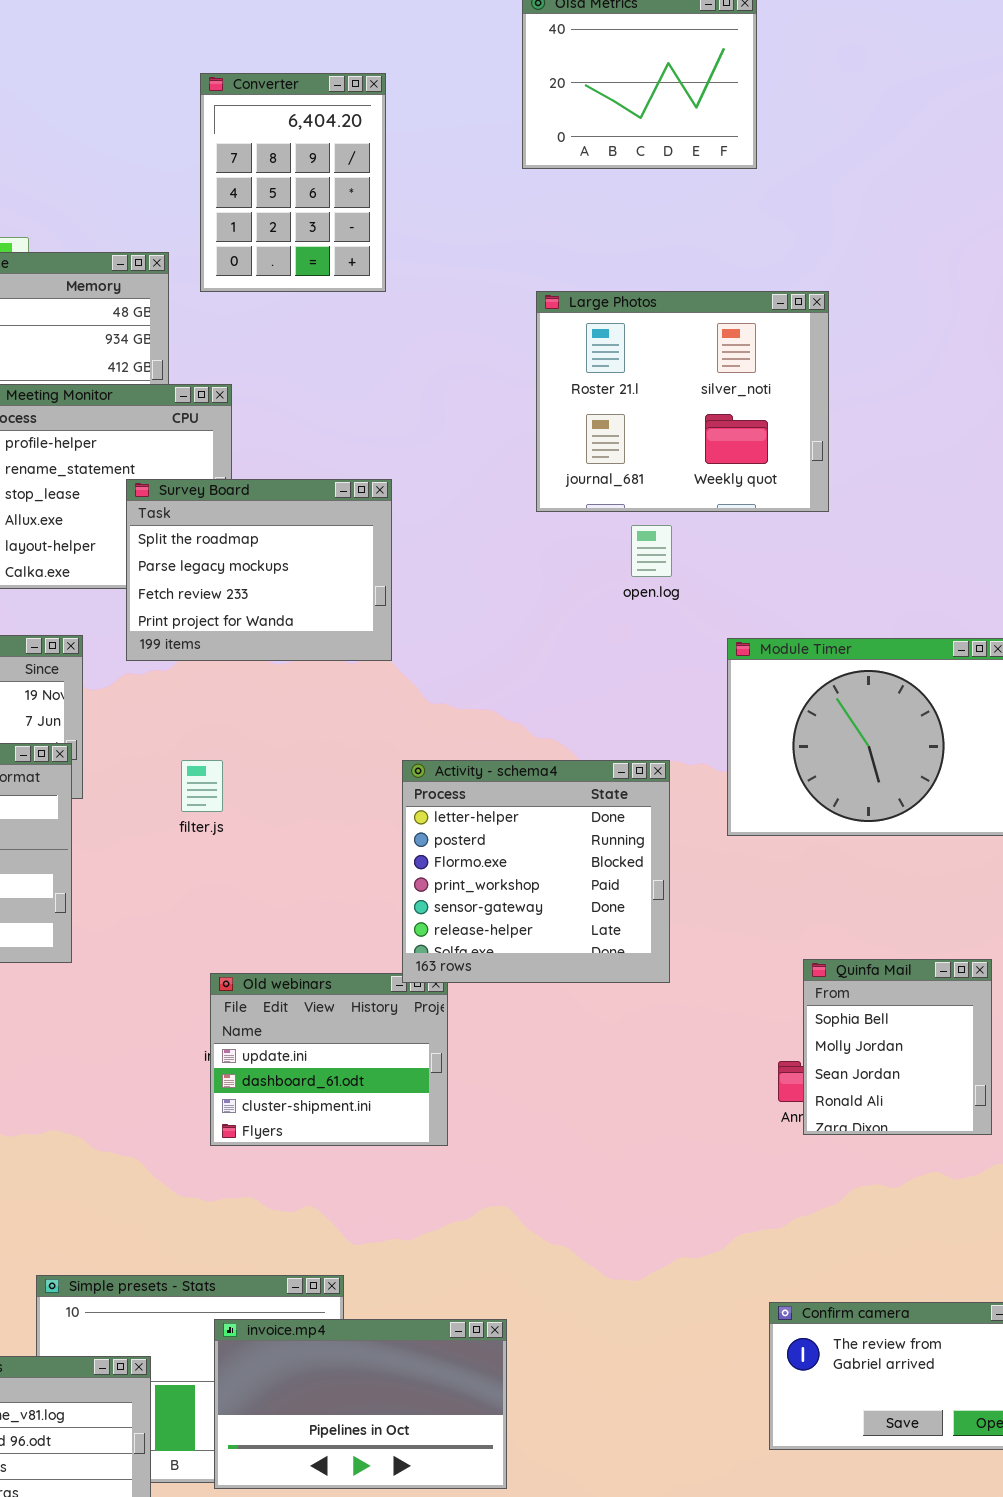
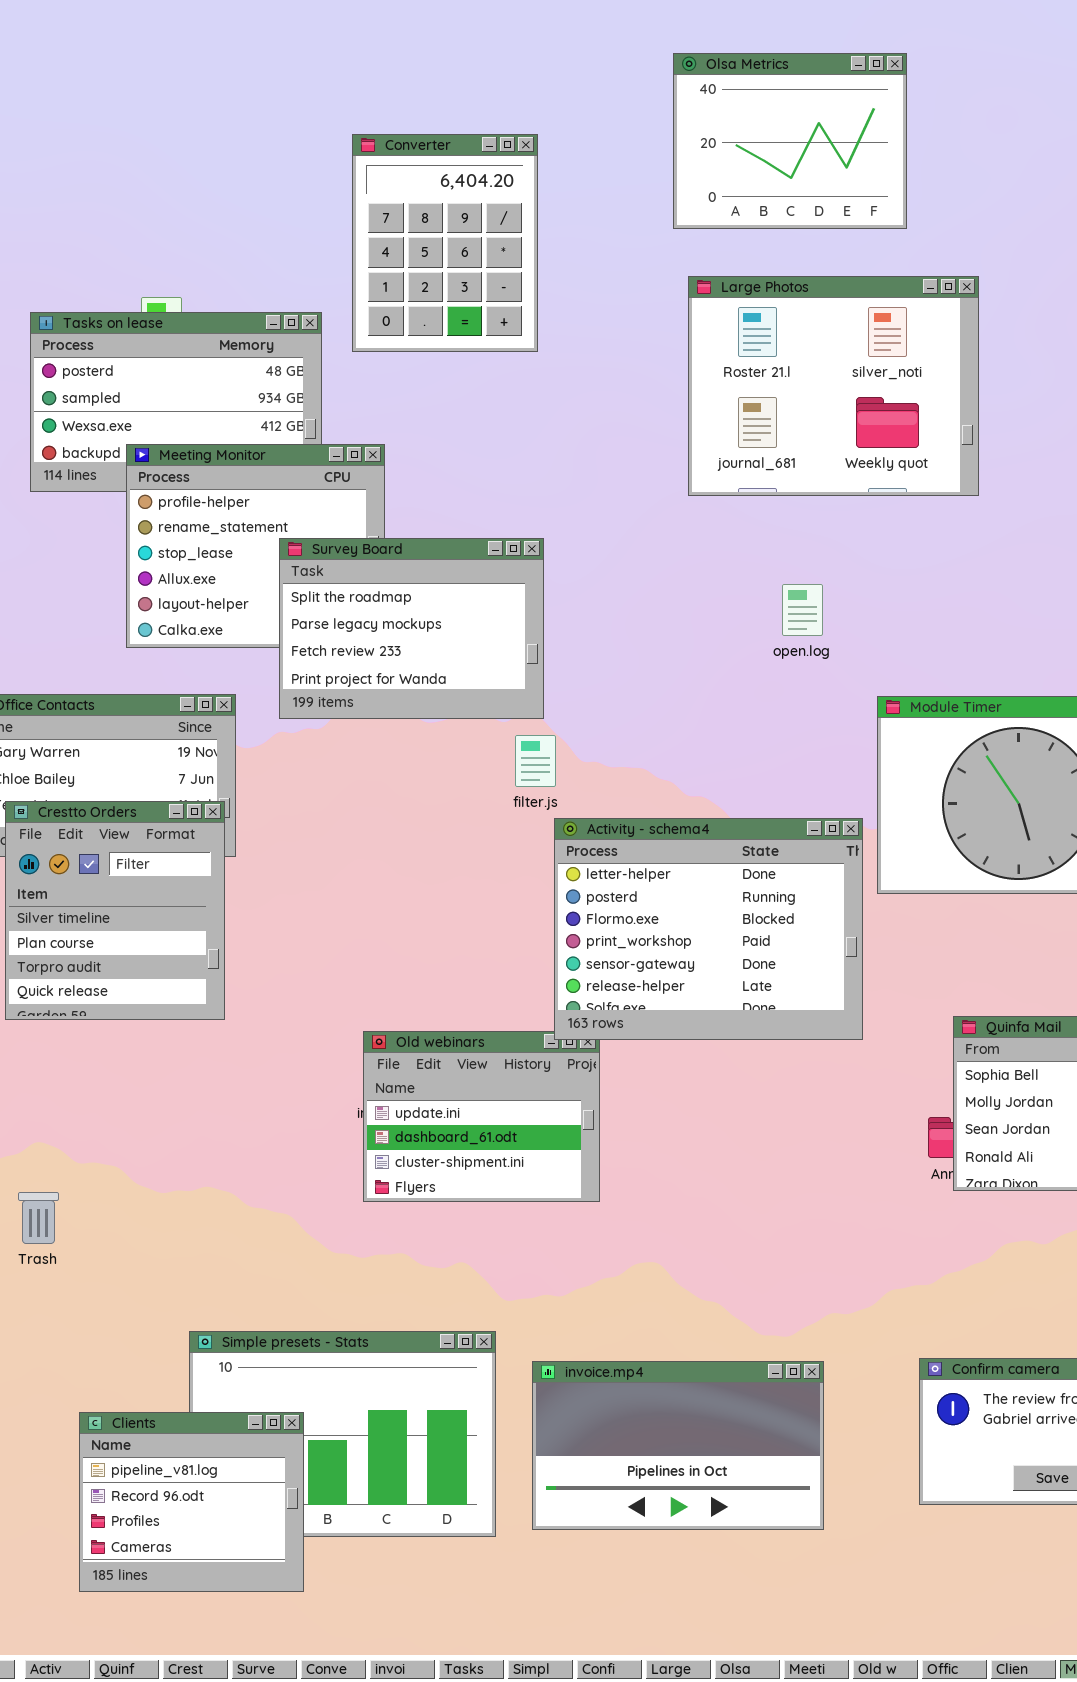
Large Photos: [536,291,829,512] -> [688,276,979,496], moved
filter.js: [181,760,223,812] -> [515,735,556,787], moved
Activity - schema4: [402,760,670,983] -> [554,818,863,1040], resized
invoice.mp4: [214,1319,507,1489] -> [532,1361,824,1530], moved

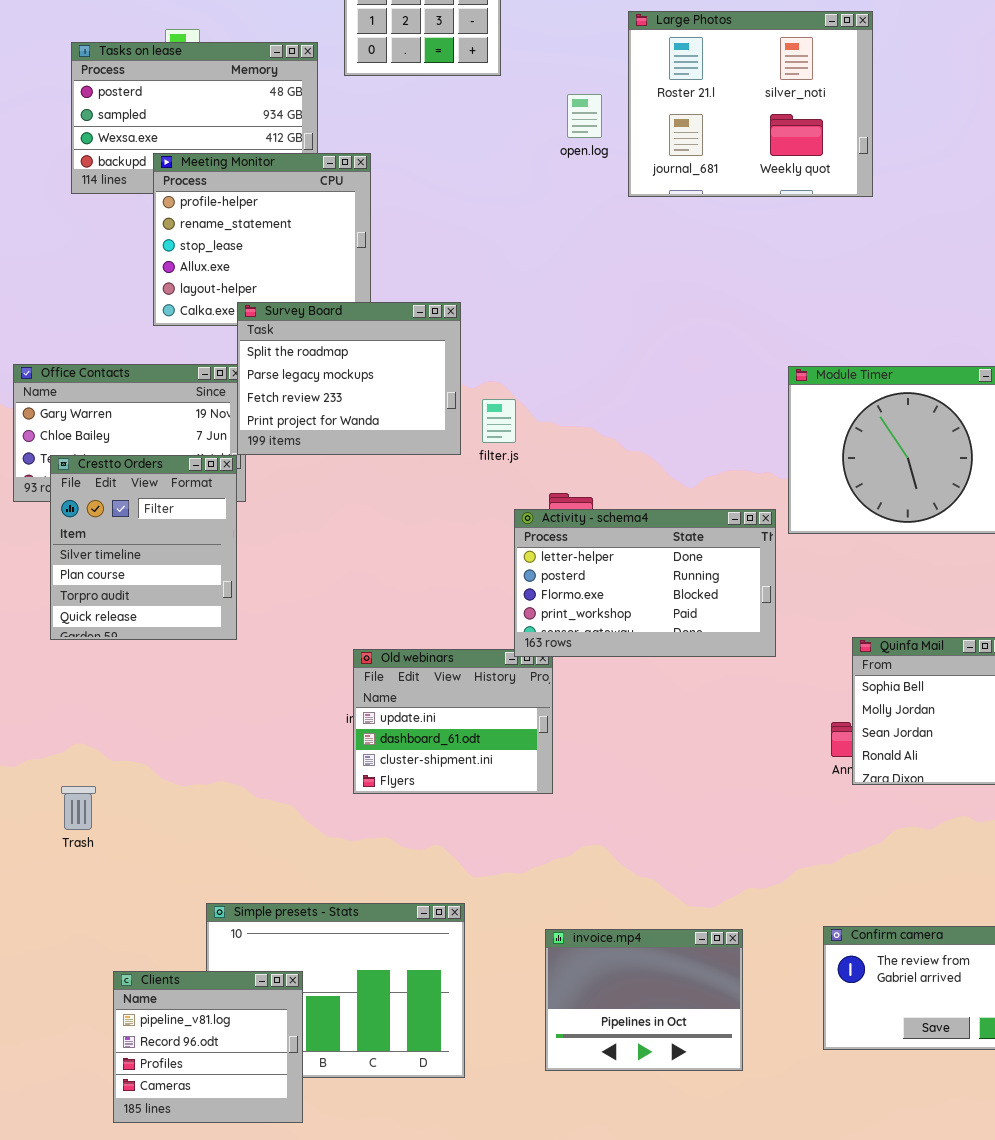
Survey Board: [279,538,544,719] -> [237,302,461,455], moved
open.log: [782,584,823,636] -> [567,94,602,138], moved
Activity - schema4: [554,818,863,1040] -> [514,509,776,657], resized
invoice.mp4: [532,1361,824,1530] -> [545,929,743,1071], resized

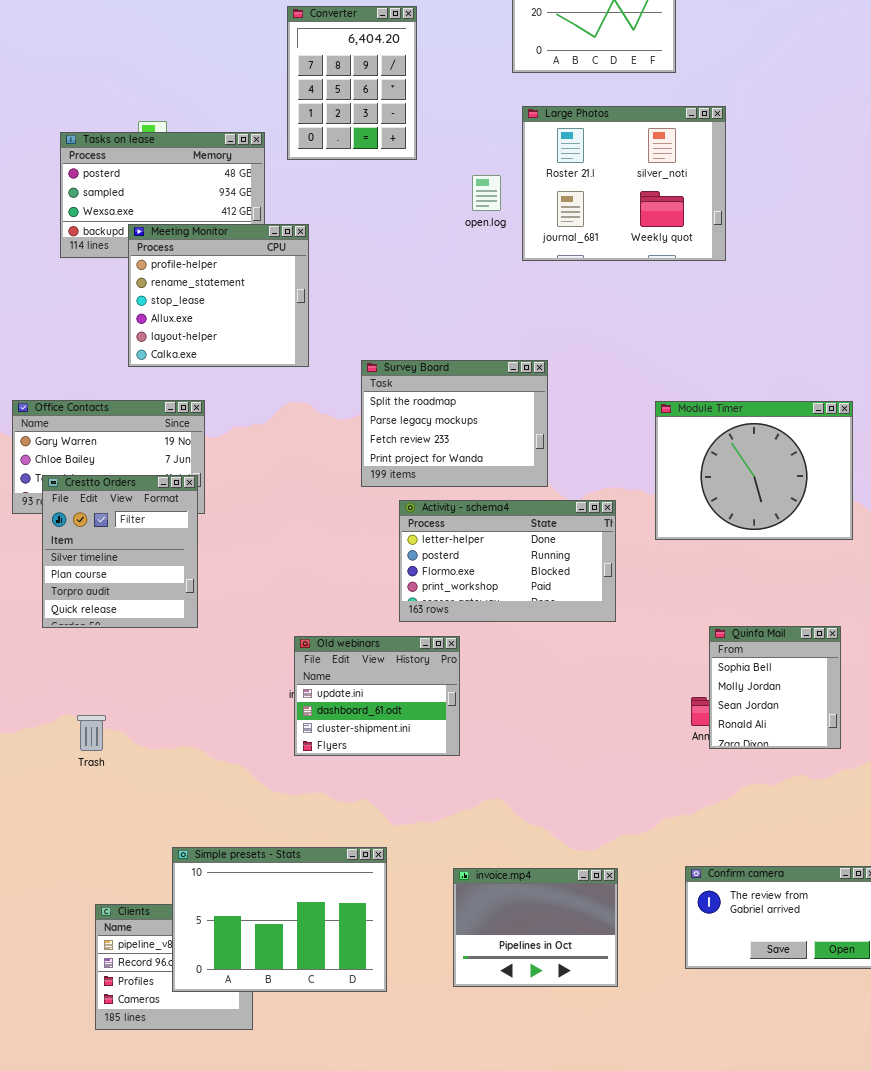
Survey Board: [237,302,461,455] -> [361,360,548,487], moved
Activity - schema4: [514,509,776,657] -> [399,500,616,622], moved
Trash: [61,786,96,830] -> [77,715,106,751], moved
Simple presets - Stats: [206,903,465,1078] -> [172,847,387,992], raised

